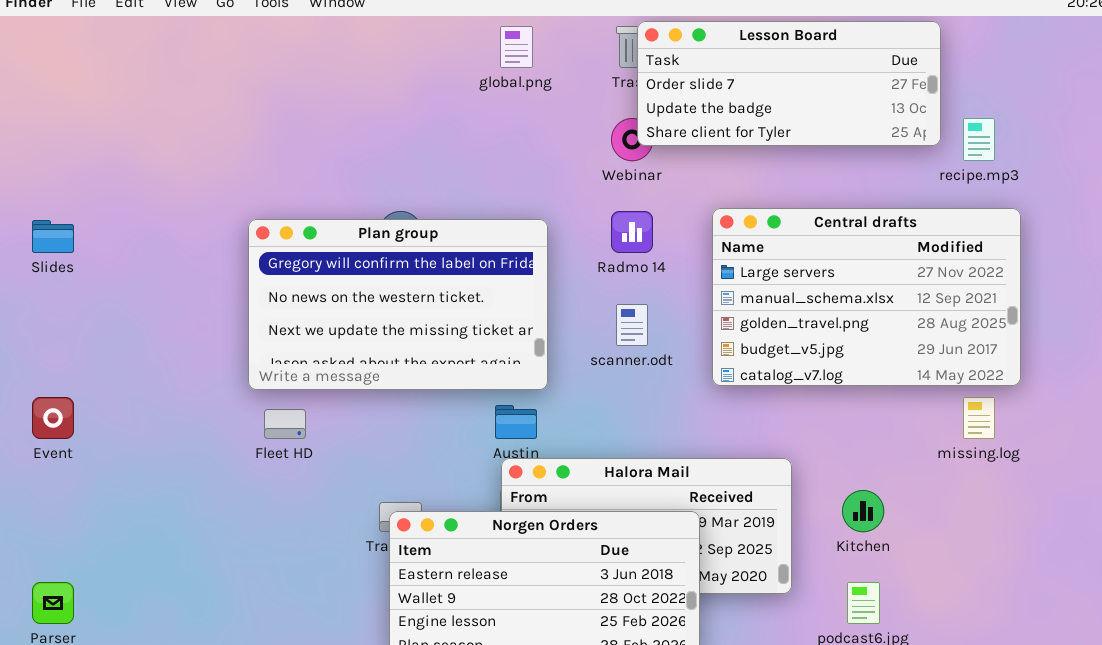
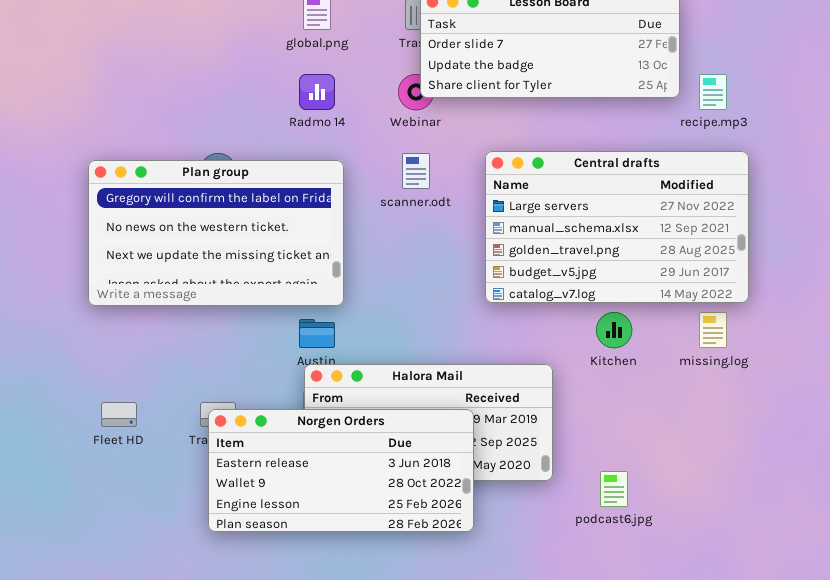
Radmo 14: [611,211,653,253] -> [299,74,335,110], moved
scanner.odt: [616,304,648,346] -> [402,153,430,189], moved
Fleet HD: [264,409,306,439] -> [101,402,137,427], moved
Kitchen: [842,490,884,532] -> [596,312,632,348], moved

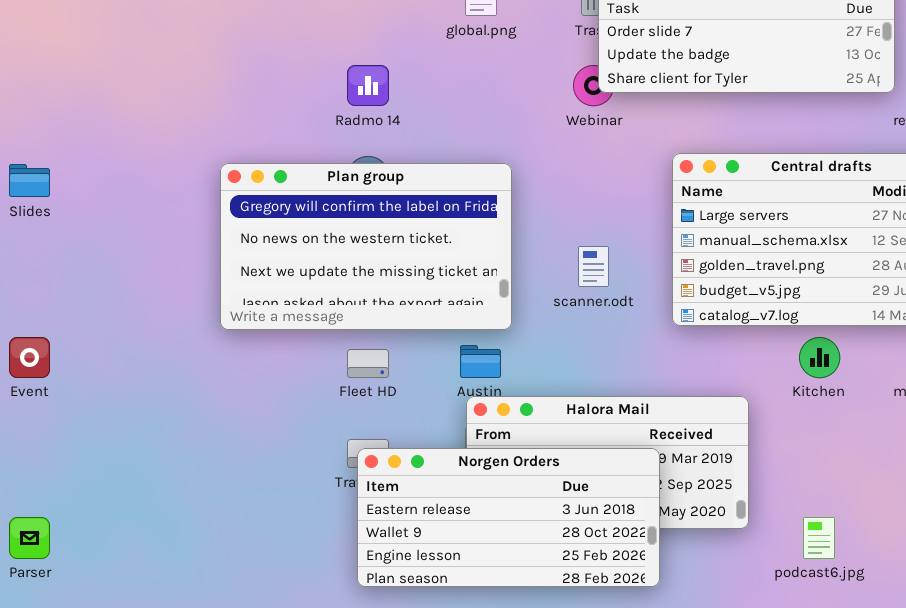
Radmo 14: [299,74,335,110] -> [347,65,389,106], moved
scanner.odt: [402,153,430,189] -> [578,246,609,287], moved
Fleet HD: [101,402,137,427] -> [347,349,389,378], moved

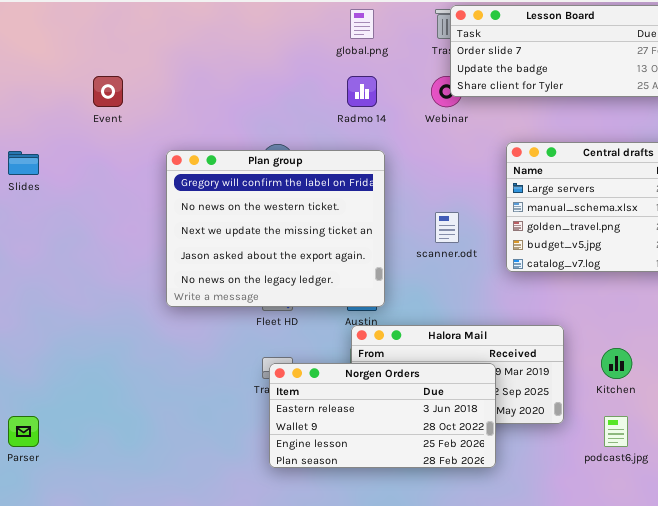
Radmo 14: [347,65,389,106] -> [347,76,377,107], moved
Plan group: [220,163,512,330] -> [166,150,385,307], resized
Event: [9,337,50,378] -> [93,76,123,107], moved
Kitchen: [799,337,840,378] -> [601,348,632,379], moved

